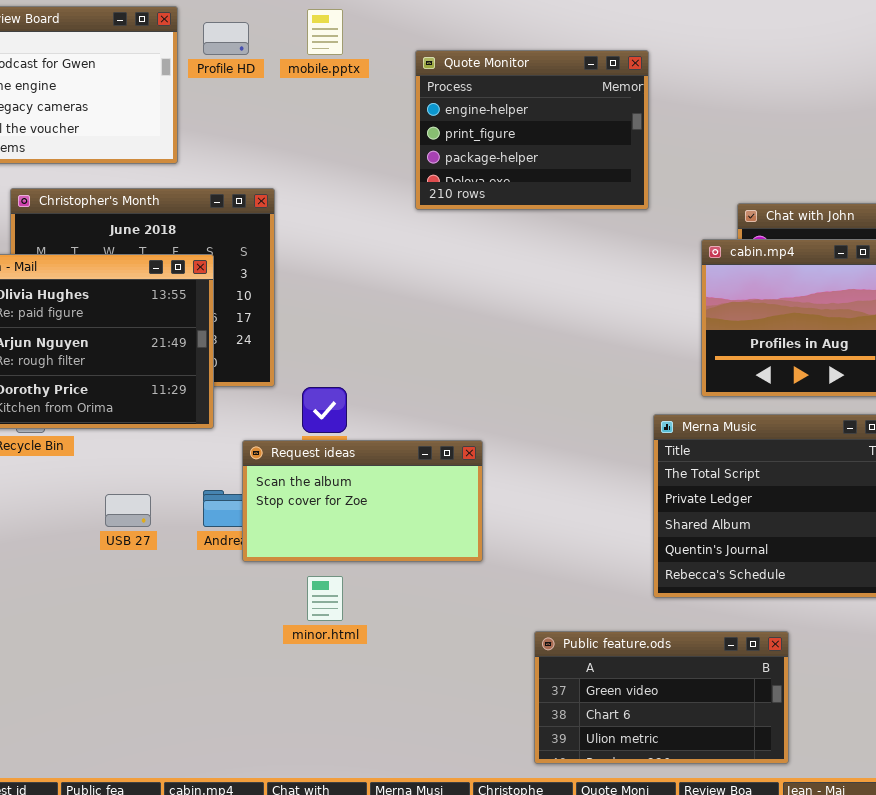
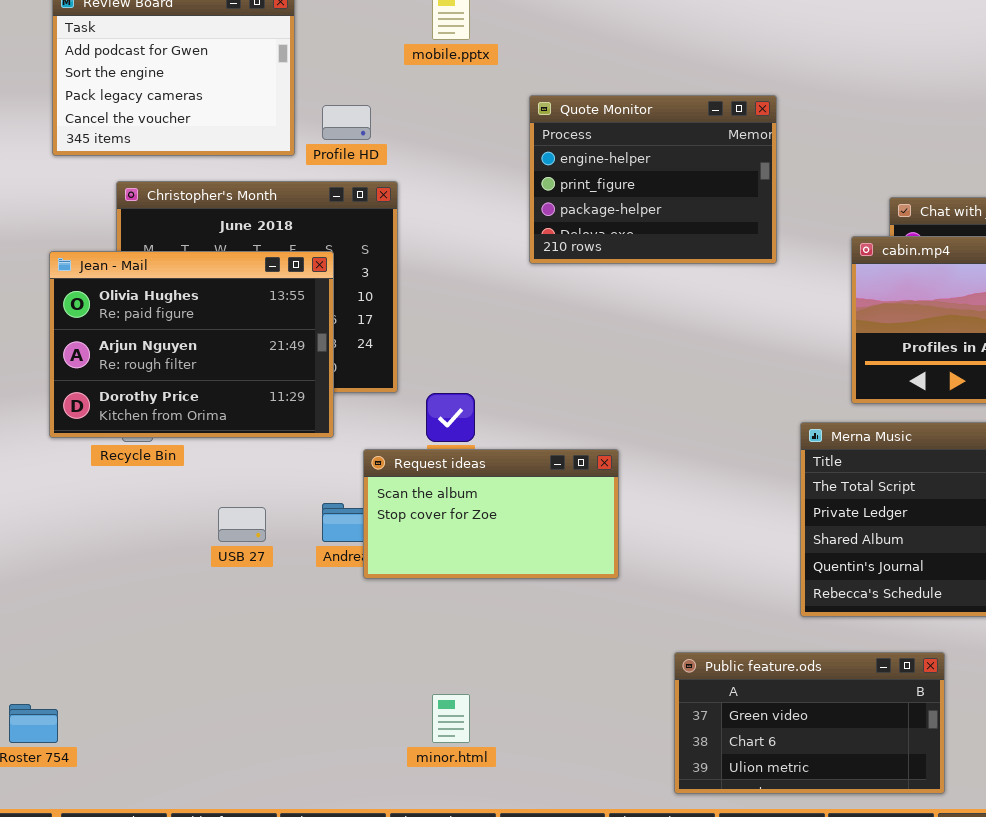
Profile HD: [203,22,249,55] -> [322,105,371,140], moved
Quote Monitor: [415,50,649,210] -> [529,95,777,264], moved
minor.html: [307,576,343,621] -> [432,694,470,743], moved

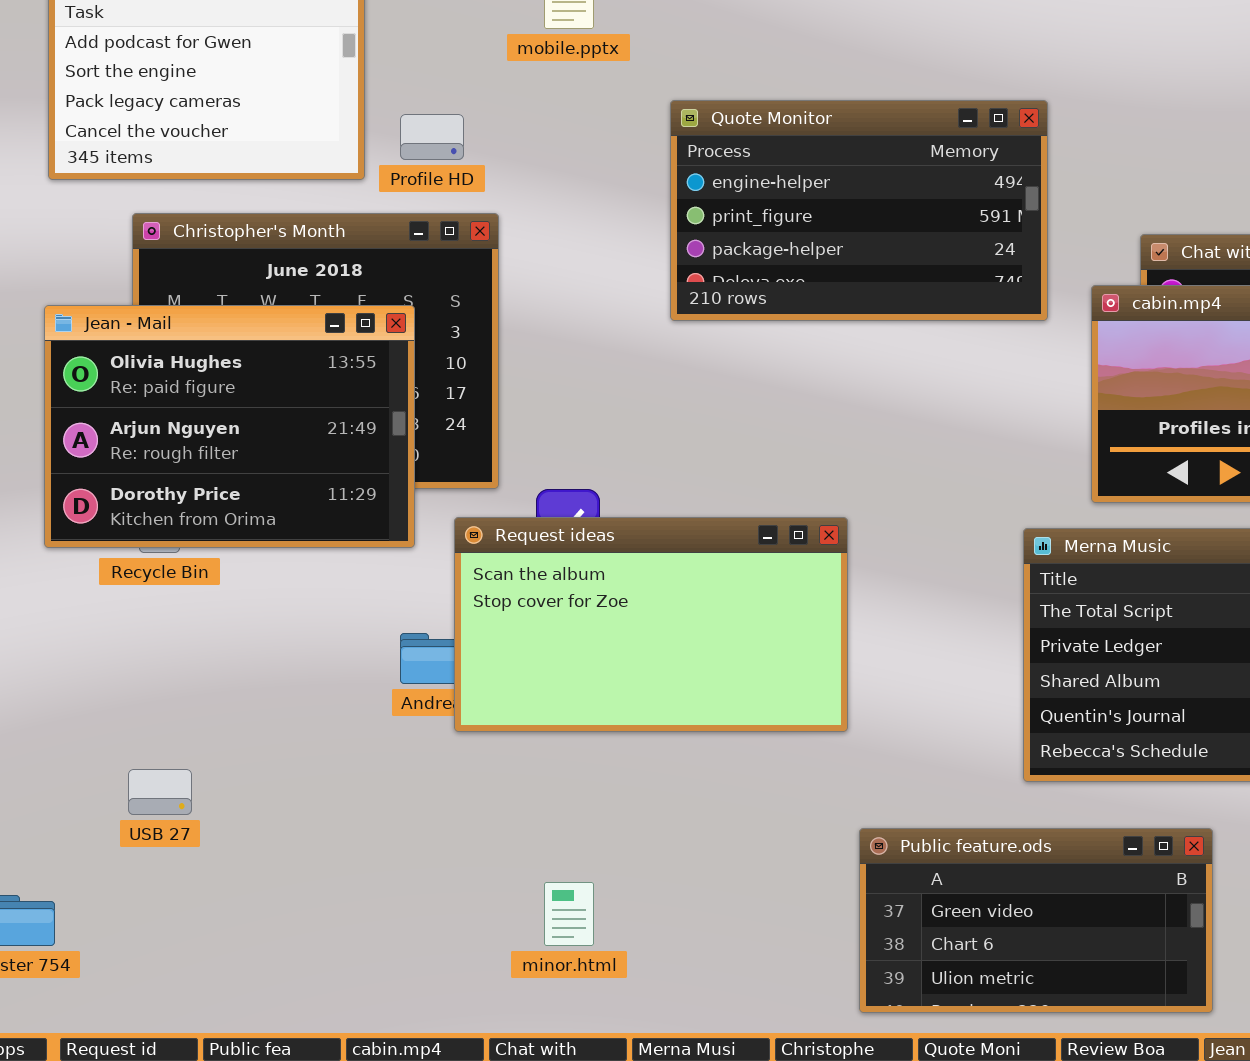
Quote Monitor: [529,95,777,264] -> [670,100,1048,321], resized
Request ideas: [363,449,619,579] -> [454,517,848,732], resized
USB 27: [218,507,266,542] -> [128,769,192,815], moved

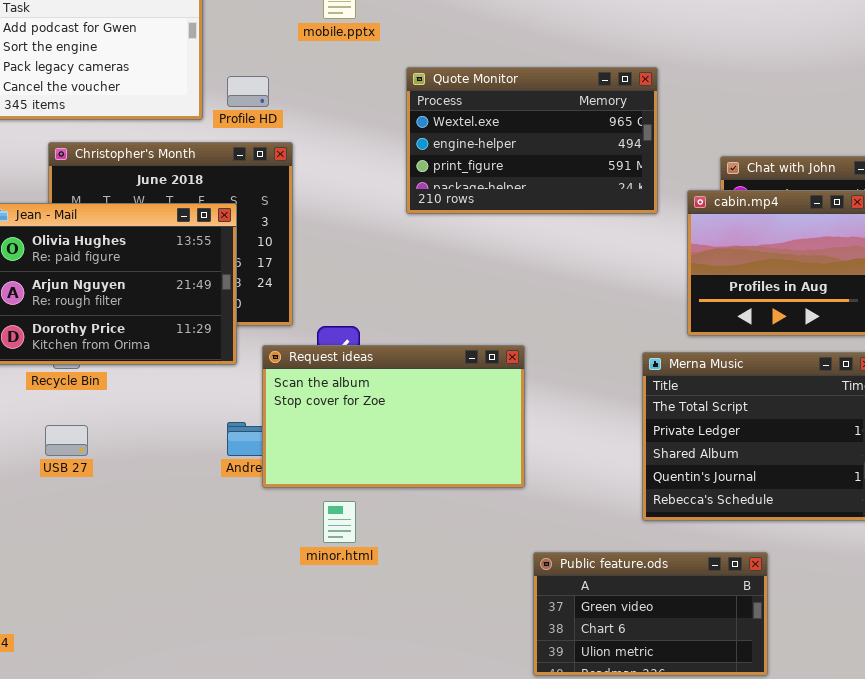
Quote Monitor: [670,100,1048,321] -> [406,67,658,214], scrolled up 1 row
USB 27: [128,769,192,815] -> [45,425,88,456], moved
minor.html: [544,882,594,946] -> [323,501,356,543], moved

